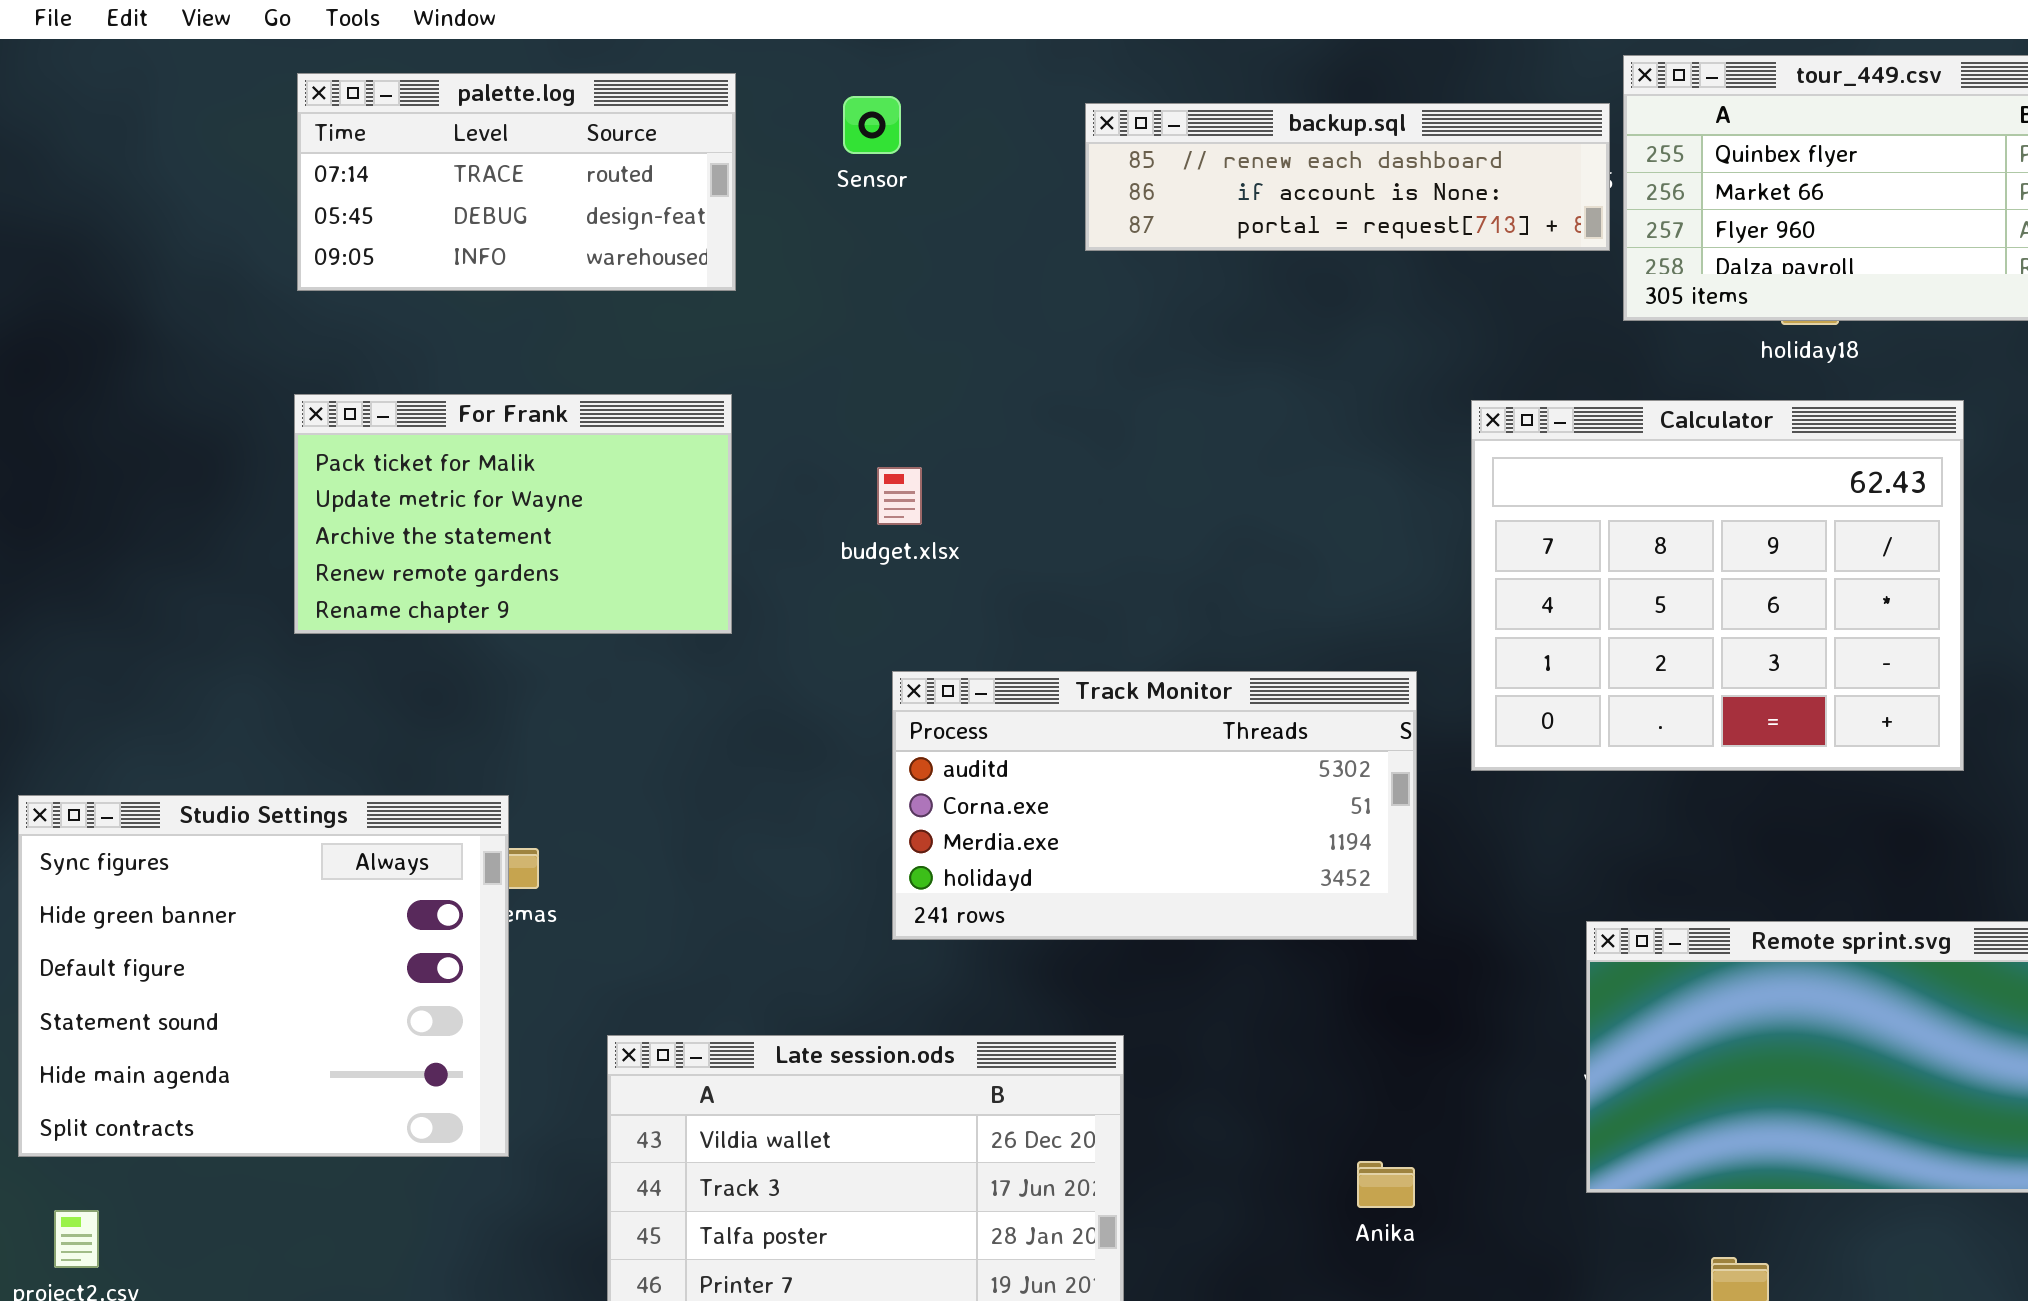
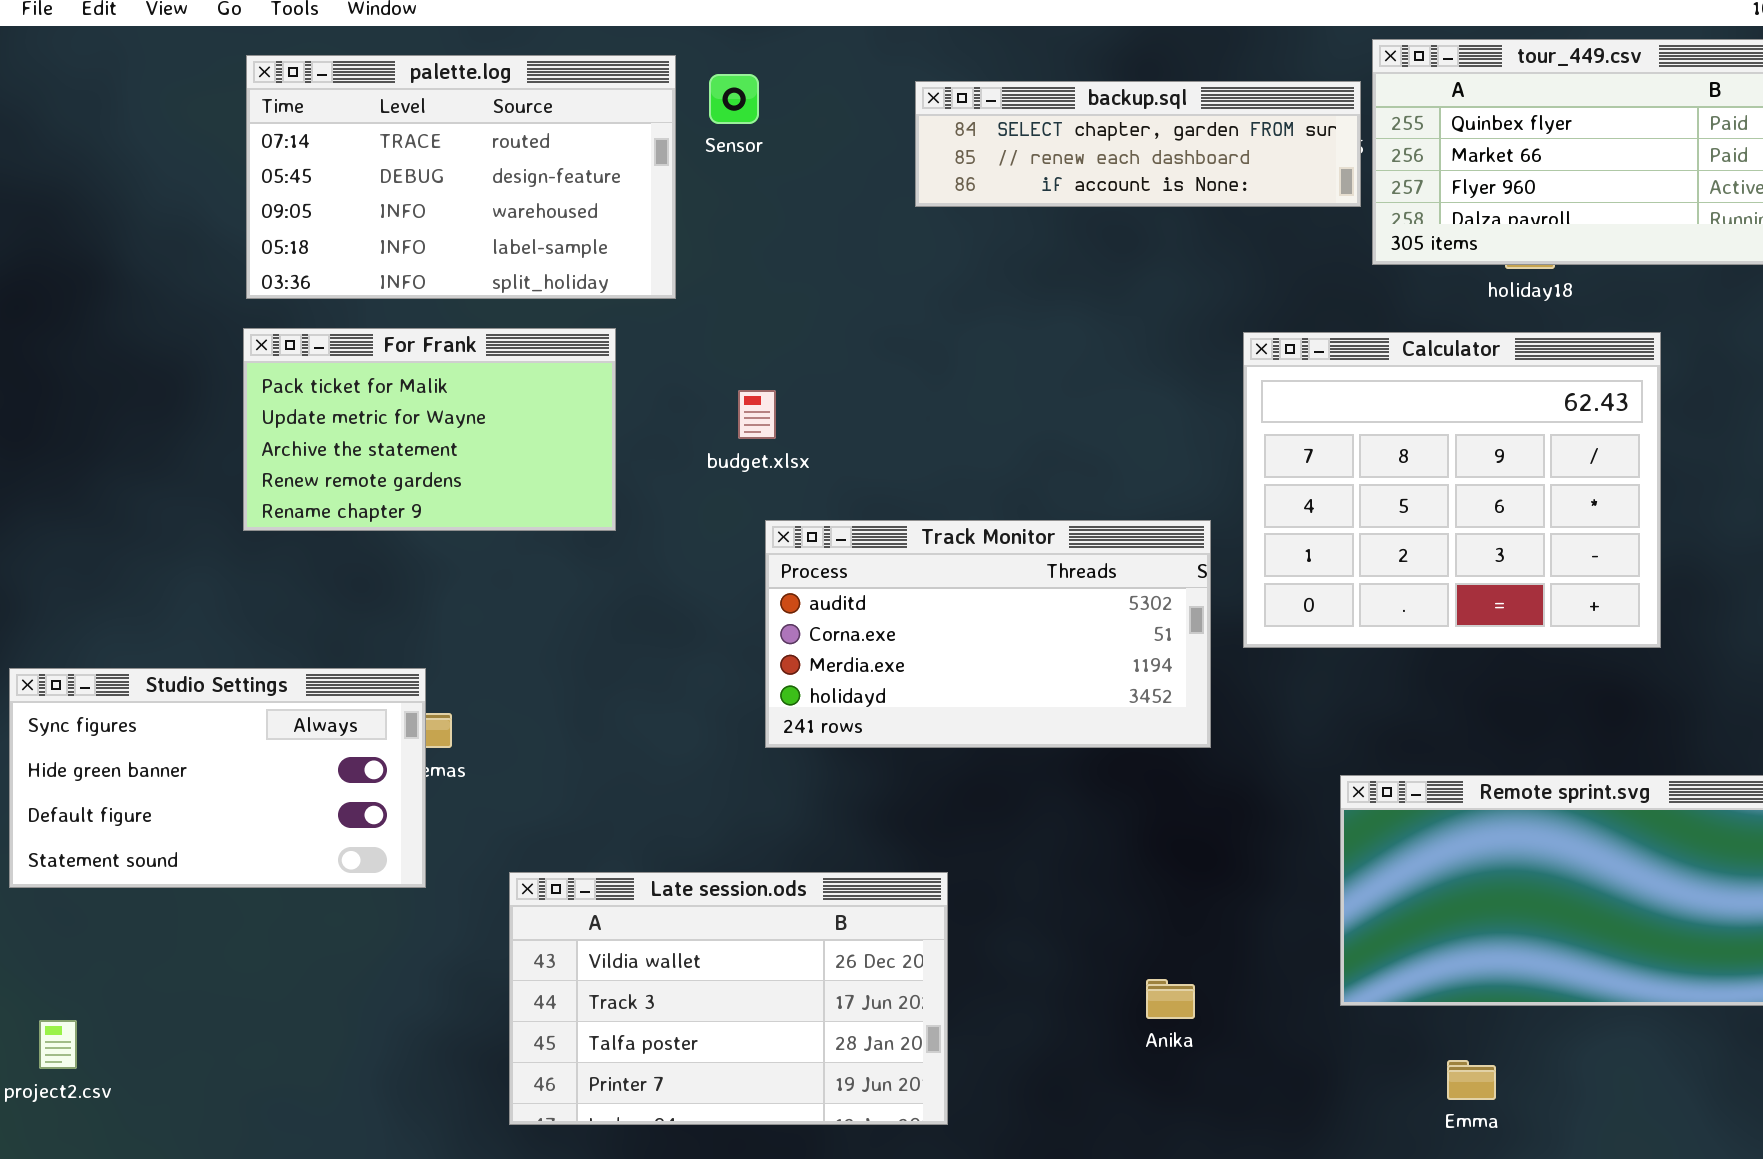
palette.log: [297,73,736,291] -> [246,55,676,299], resized
backup.sql: [1085,103,1610,251] -> [915,81,1361,207], scrolled up 1 row
Track Monitor: [892,671,1417,940] -> [765,520,1211,748], moved
Studio Settings: [18,795,509,1157] -> [9,668,426,888], resized

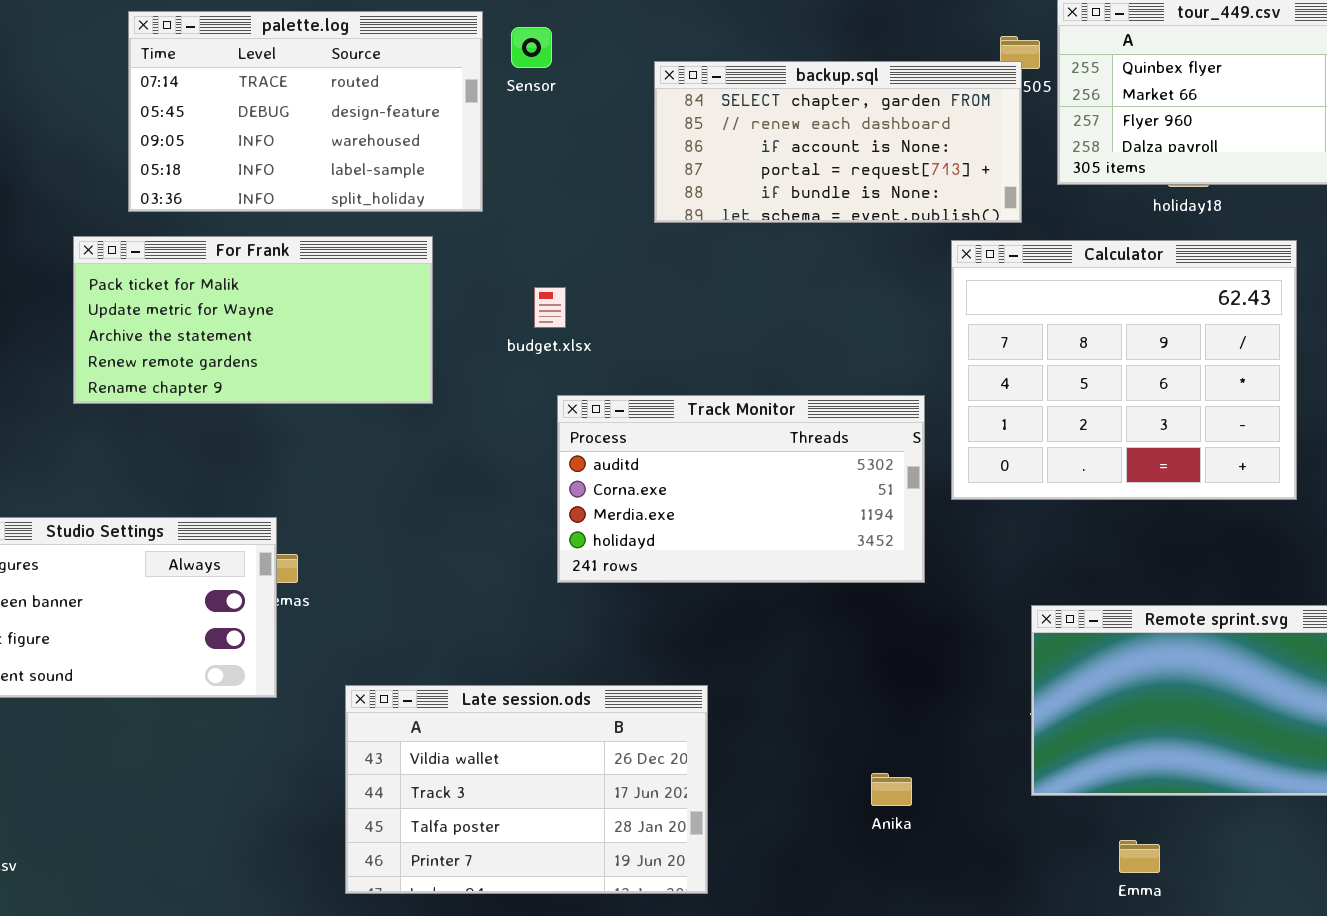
backup.sql: [915,81,1361,207] -> [654,61,1022,223], moved, resized
For Frank: [243,328,616,531] -> [73,236,433,404], resized

